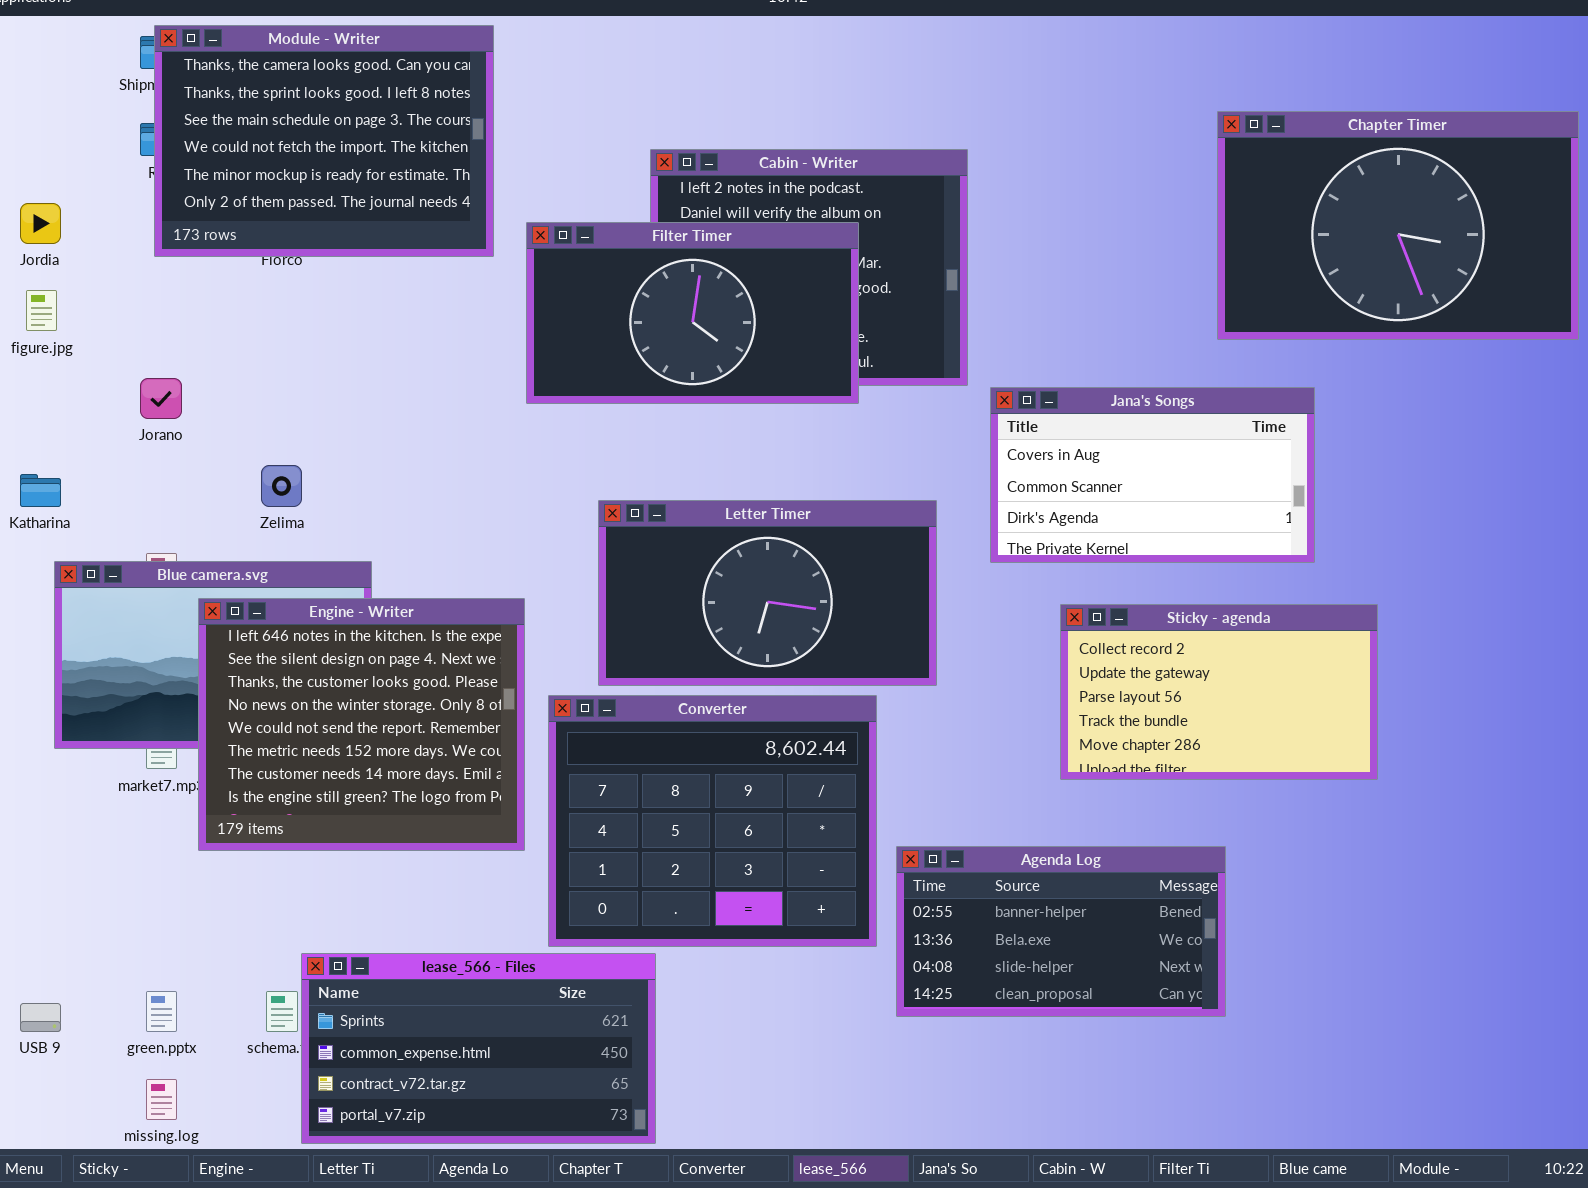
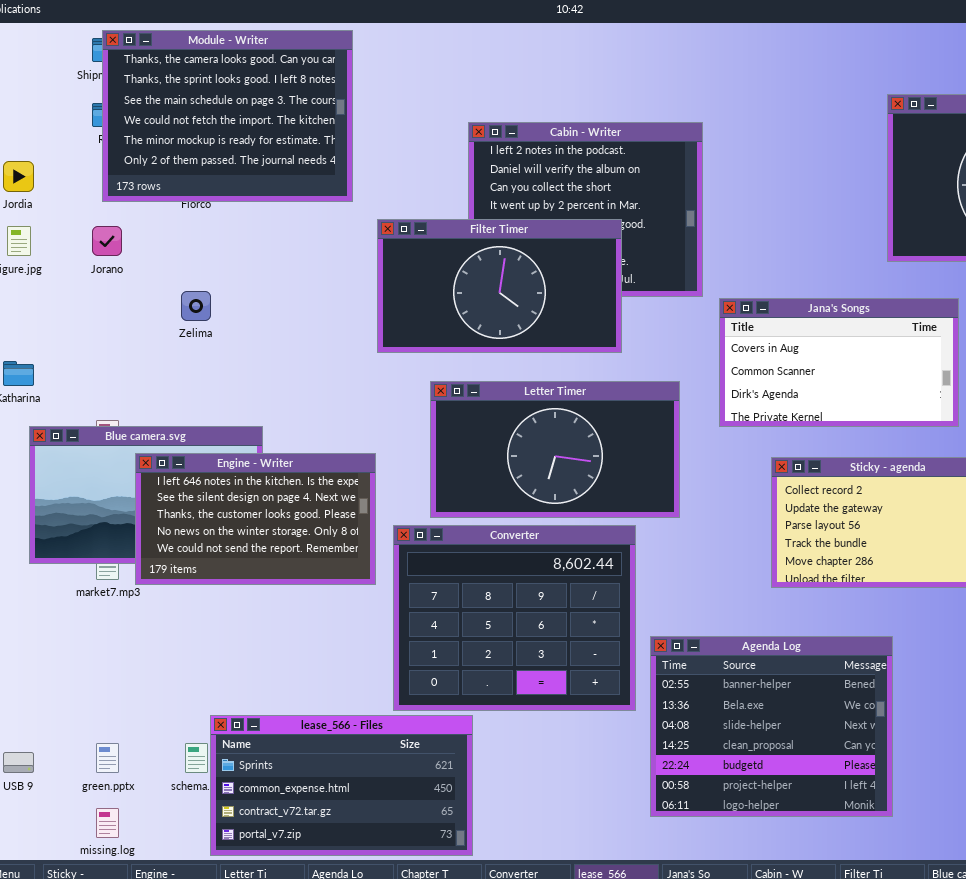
Filter Timer: [526,222,859,404] -> [377,219,622,353], moved
Jorano: [140,378,182,419] -> [92,226,122,256], moved
Zelima: [261,465,302,507] -> [181,291,211,321], moved
Engine - Writer: [198,598,525,851] -> [135,453,376,585], resized
Agenda Log: [896,846,1226,1017] -> [650,636,893,817], resized

